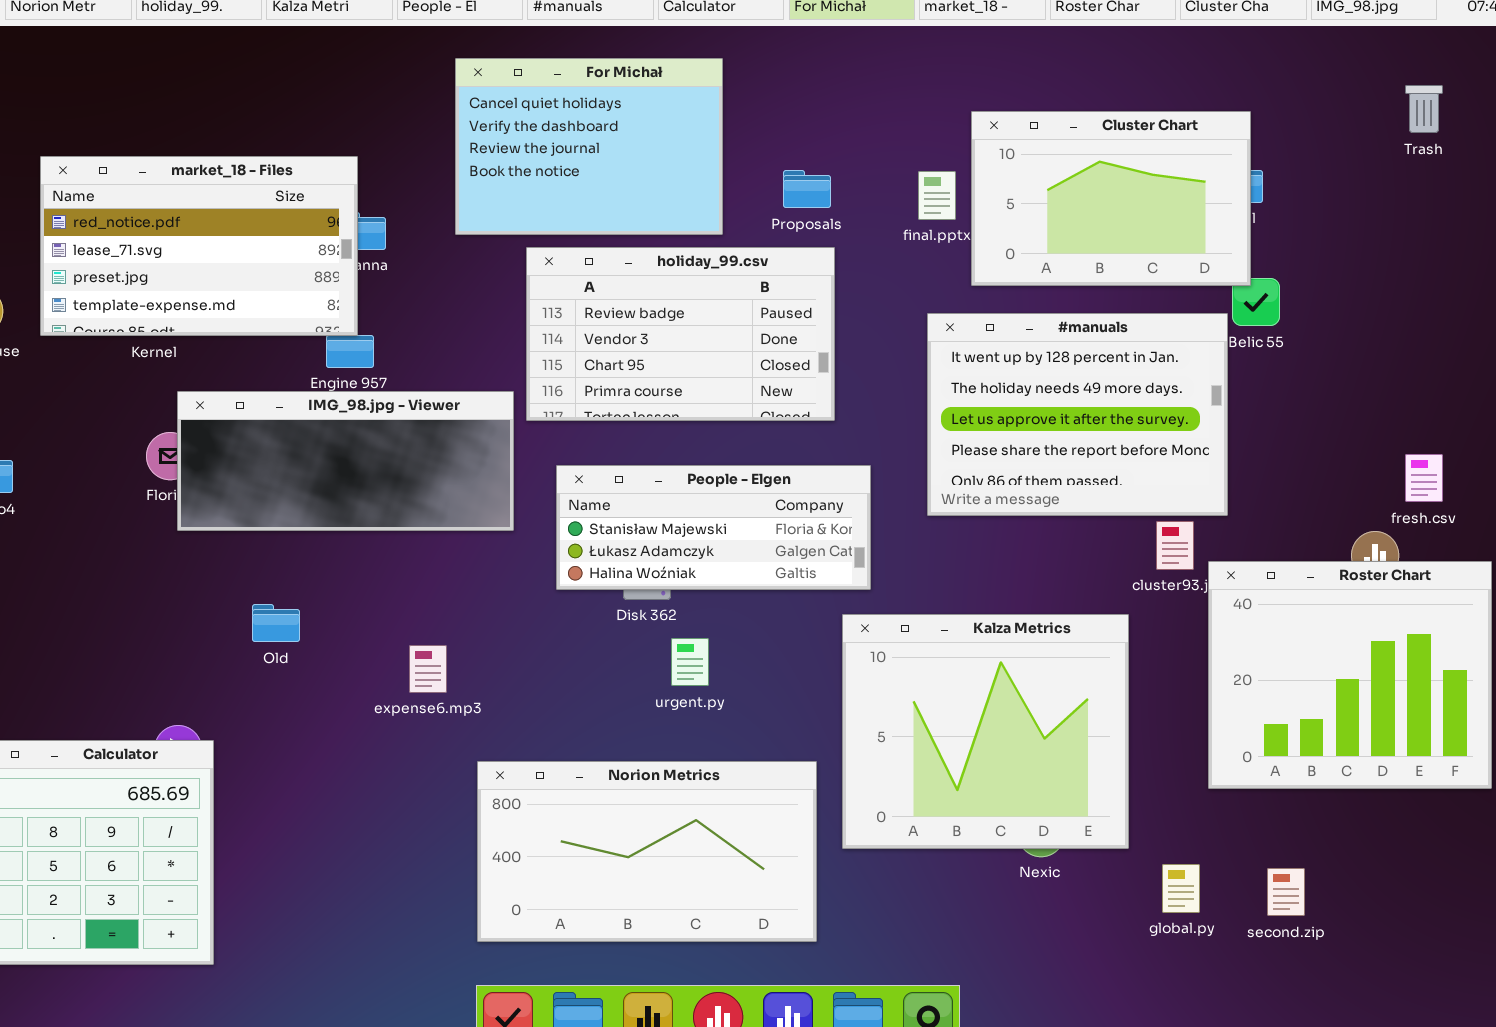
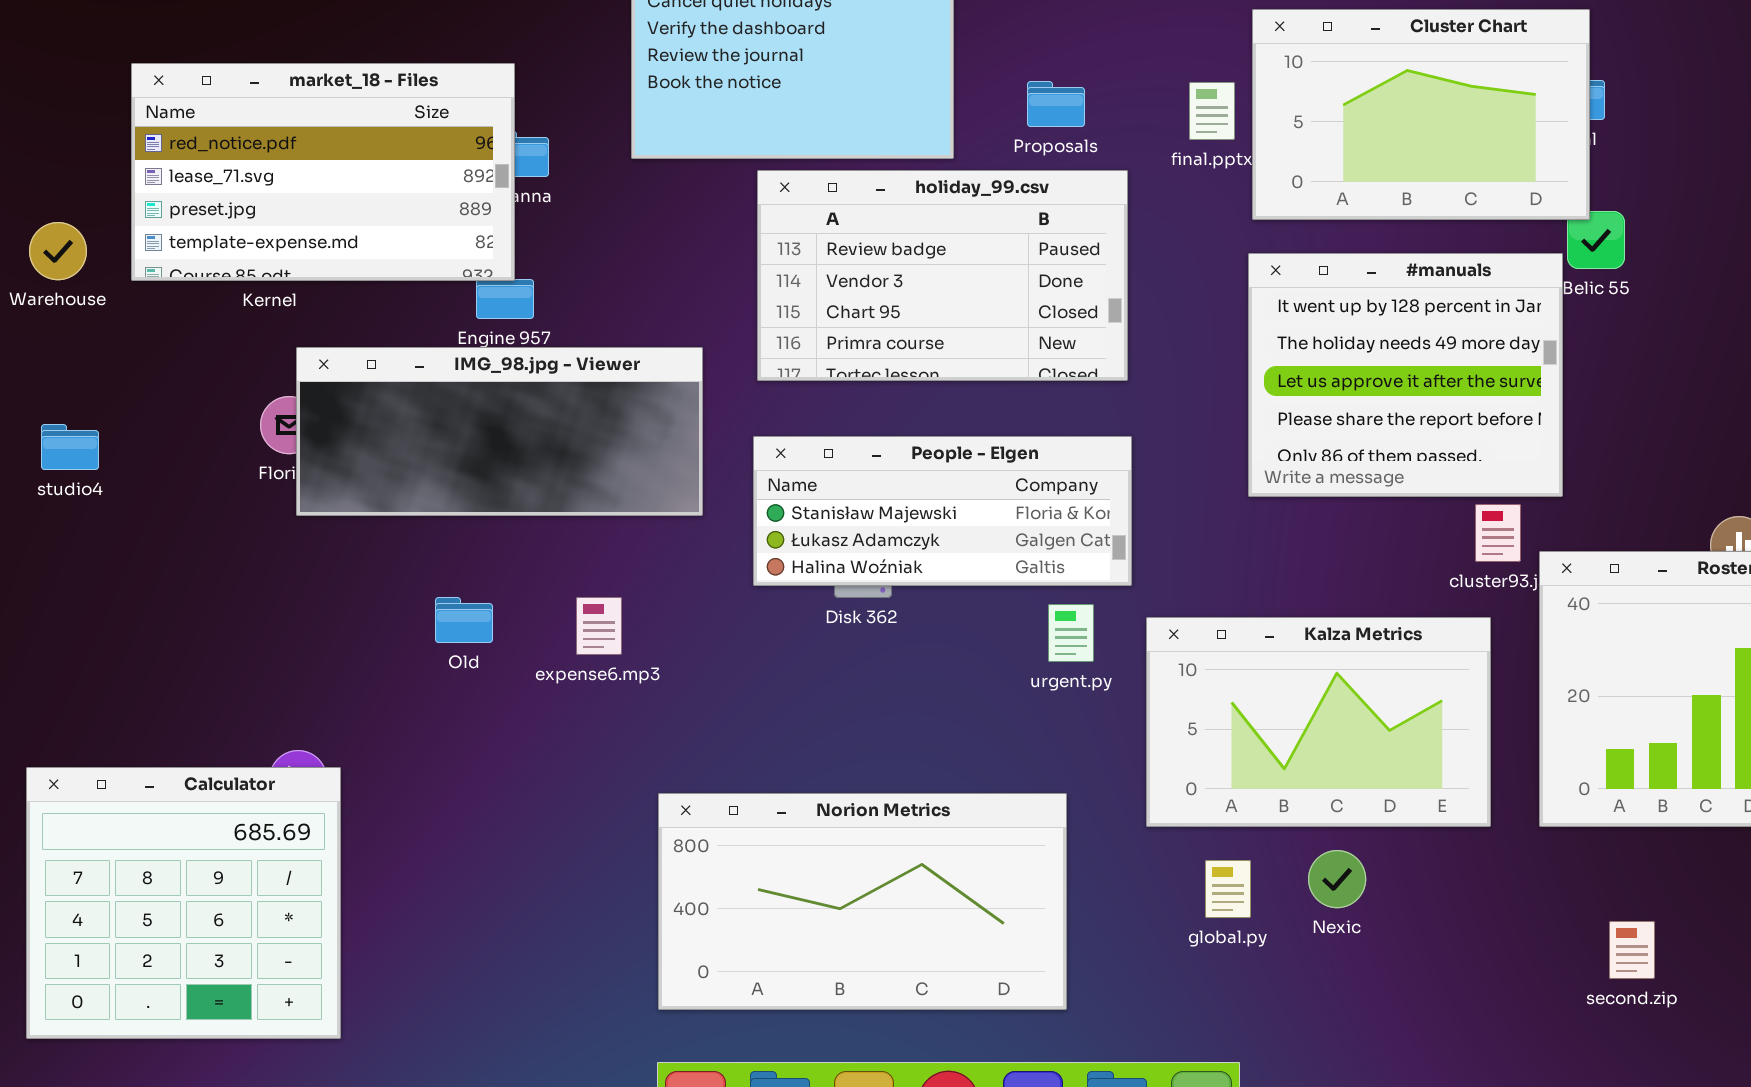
holiday_99.csv: [526,247,835,421] -> [757,170,1128,381], moved
#manuals: [927,313,1228,516] -> [1248,253,1563,497], resized
Old: [252,604,300,642] -> [435,597,493,643], moved
Kalza Metrics: [842,614,1129,849] -> [1146,617,1491,827], moved, resized
urgent.py: [671,638,709,686] -> [1048,604,1094,662], moved
expense6.mp3: [409,645,447,693] -> [576,597,622,655], moved
global.py: [1162,864,1200,913] -> [1205,860,1251,918], moved

